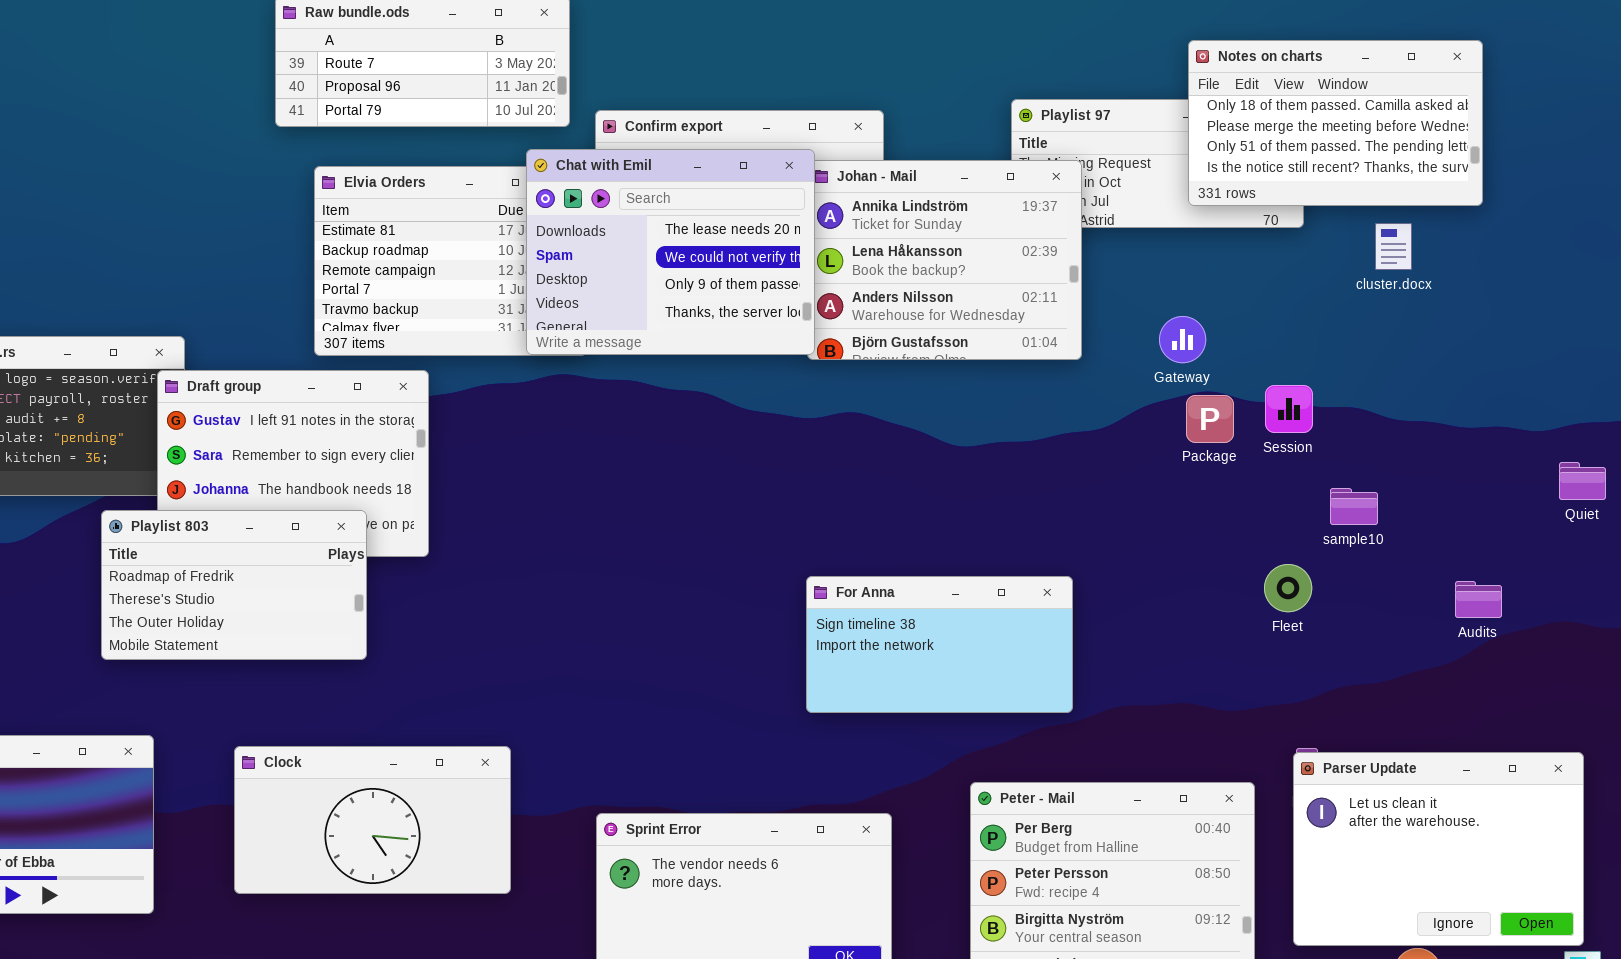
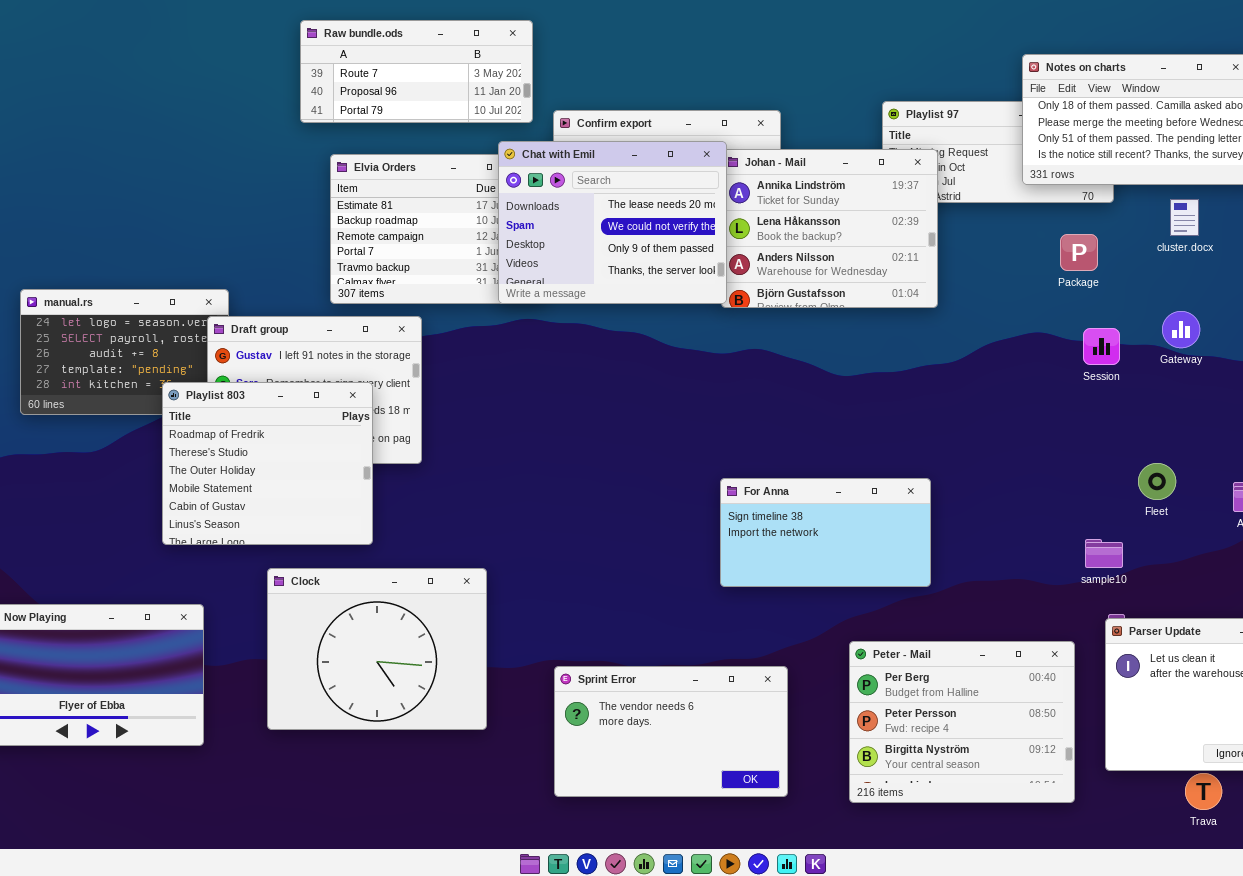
Gateway: [1159,316,1206,363] -> [1162,311,1200,348], moved
Package: [1186,395,1234,443] -> [1060,234,1098,271], moved
sample10: [1330,488,1378,525] -> [1085,539,1123,568], moved
Playlist 803: [101,510,367,660] -> [162,382,373,545], resized
Fleet: [1264,564,1312,612] -> [1138,463,1176,500], moved
Clock: [234,746,511,894] -> [267,568,487,730], resized

